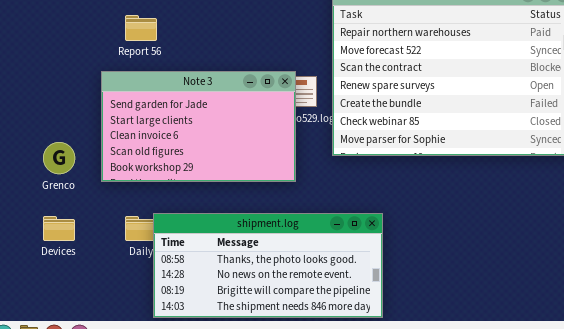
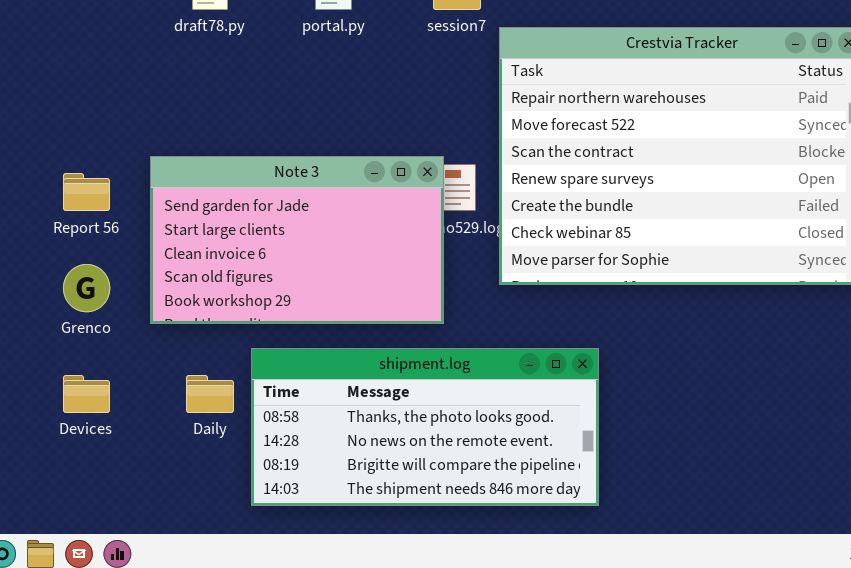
Report 56: [125,15,157,41] -> [63,173,110,211], moved
shipment.log: [153,213,383,318] -> [251,348,599,506], moved

